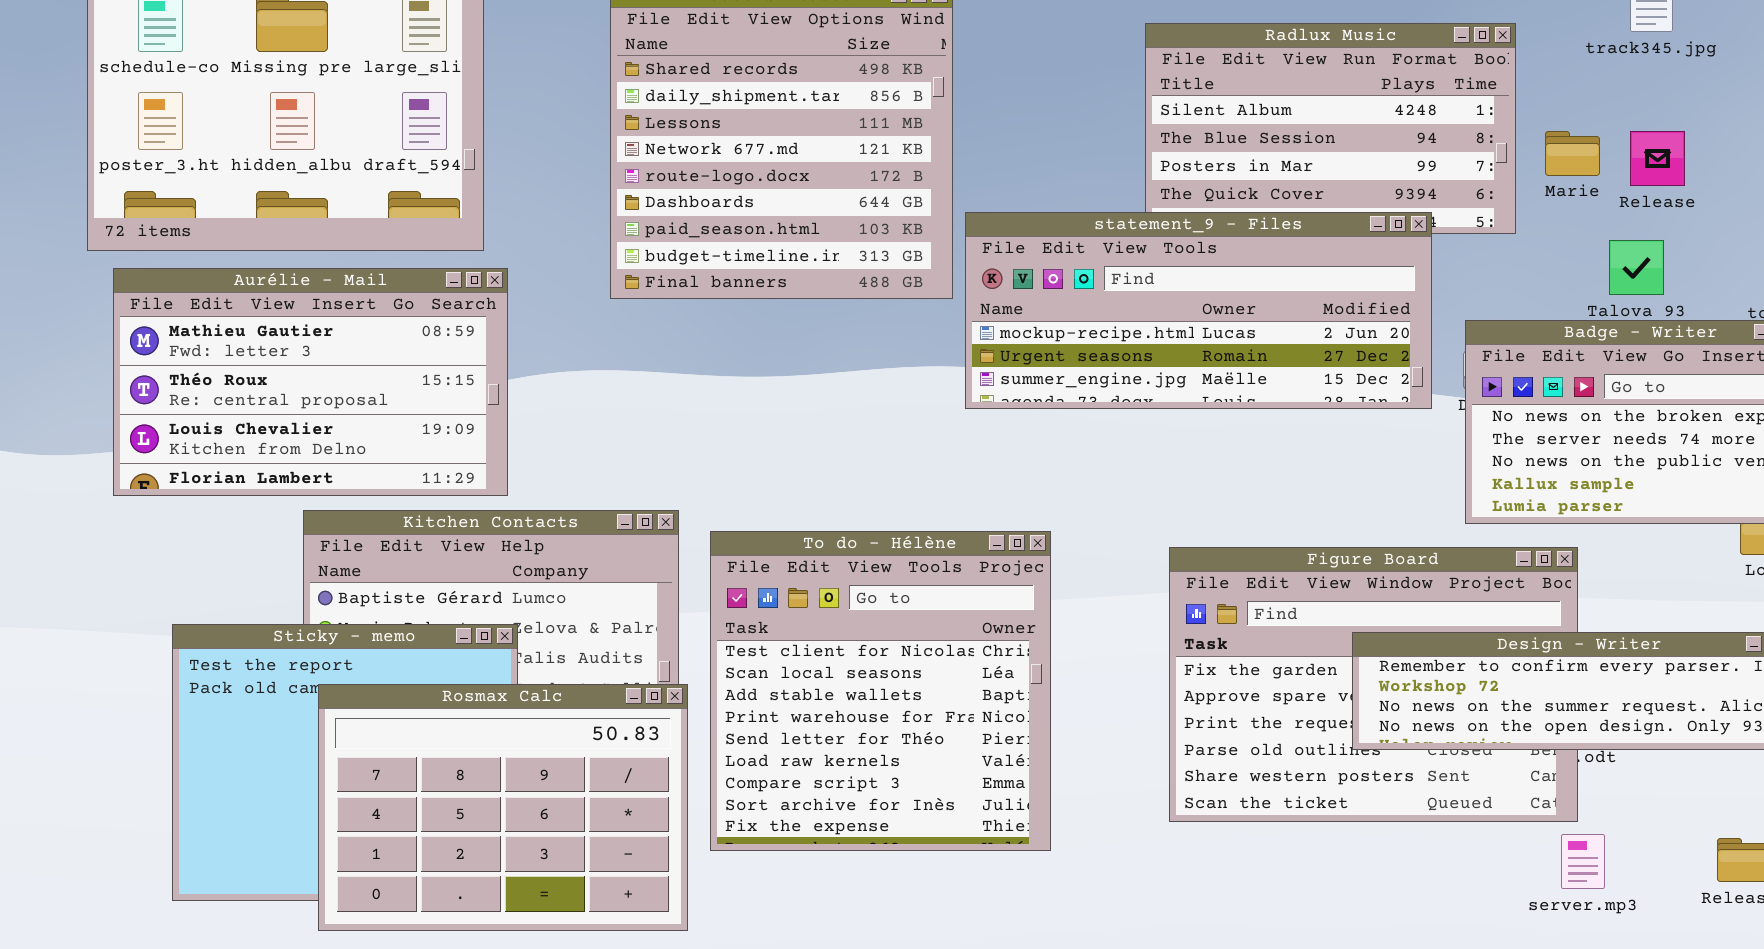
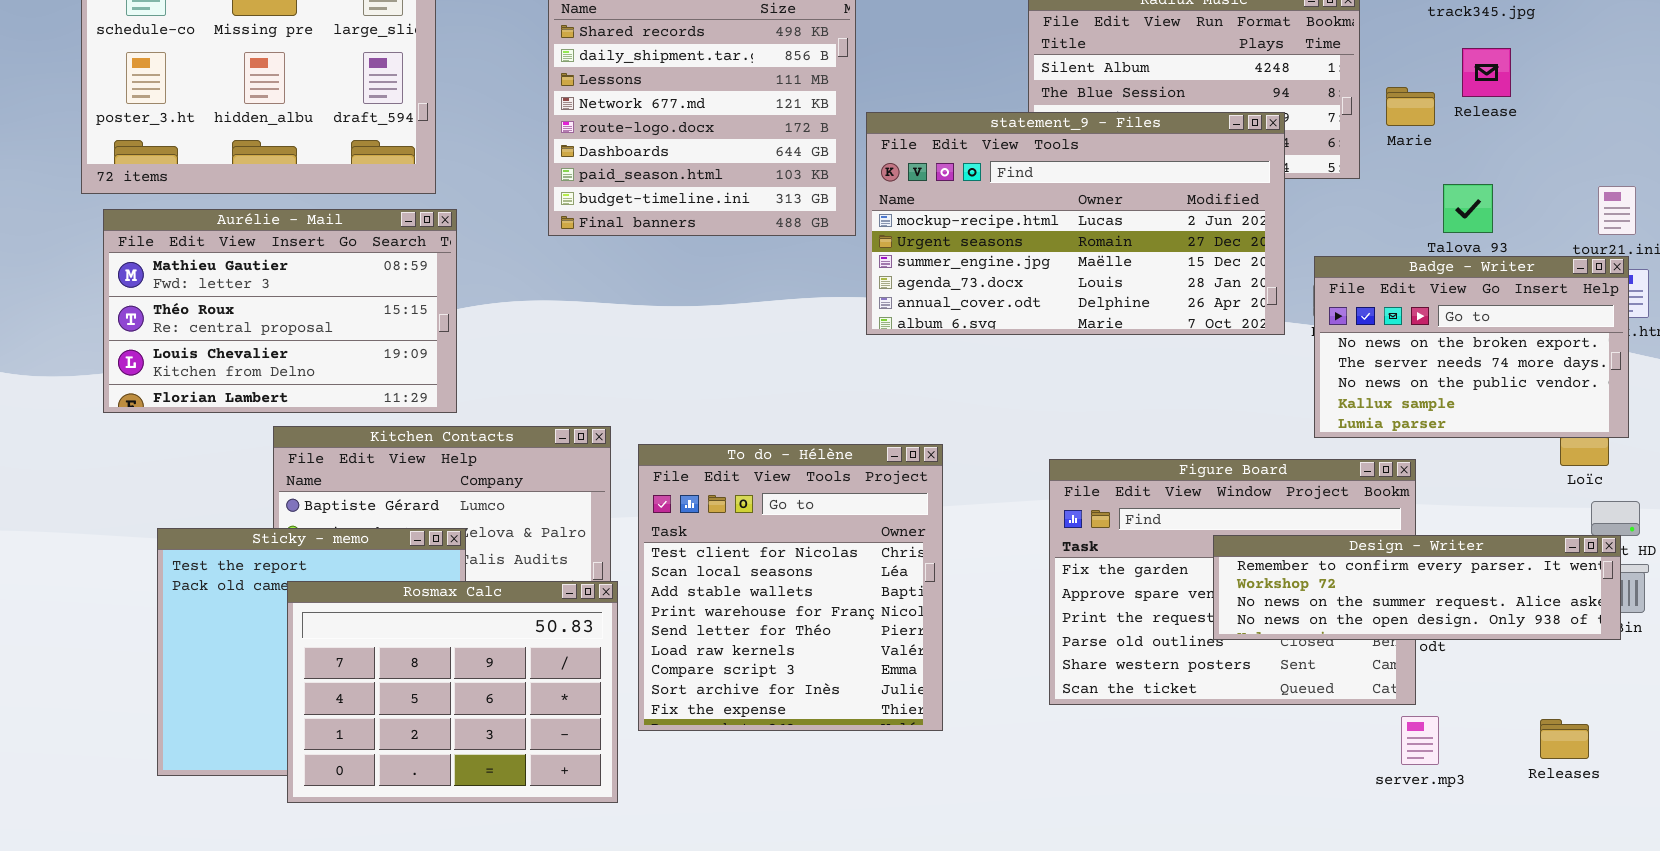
Release: [1630,131,1685,186] -> [1462,48,1511,97], moved
statement_9 - Files: [965,212,1432,409] -> [866,112,1285,335], resized

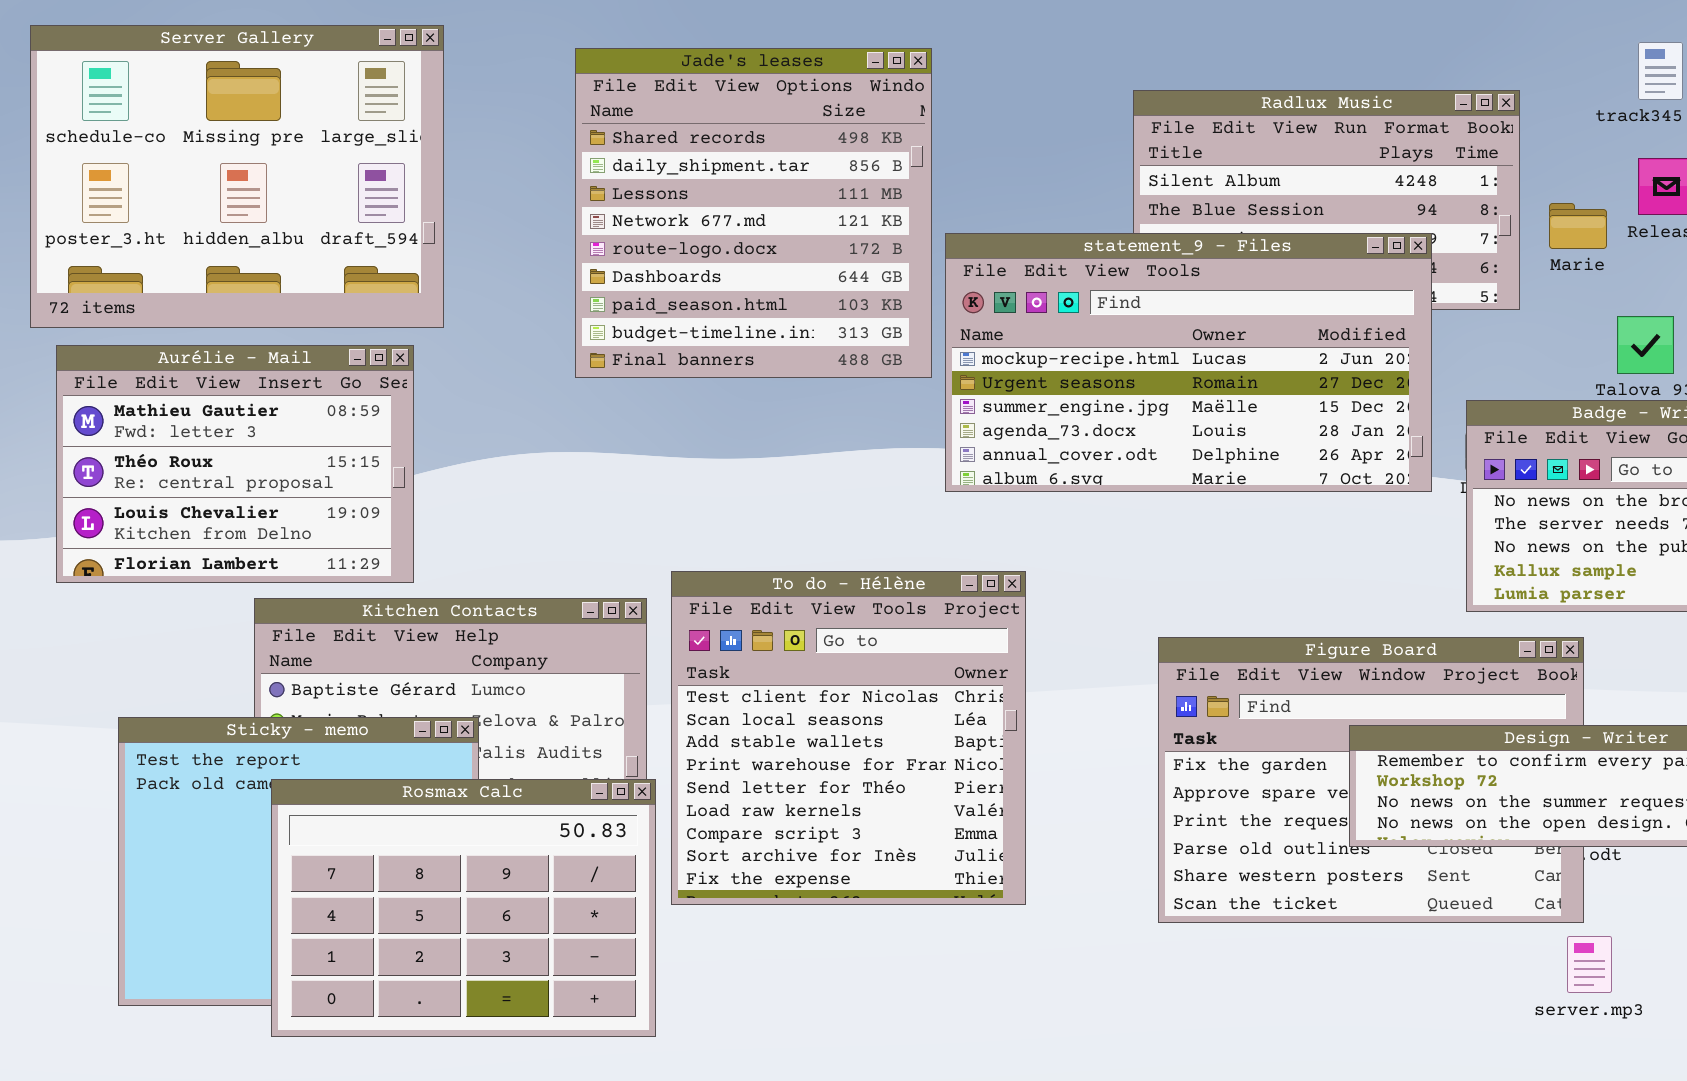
Aurélie - Mail: [103,209,457,413] -> [56,345,414,583], resized
To do - Hélène: [638,444,943,731] -> [671,571,1026,905], moved

